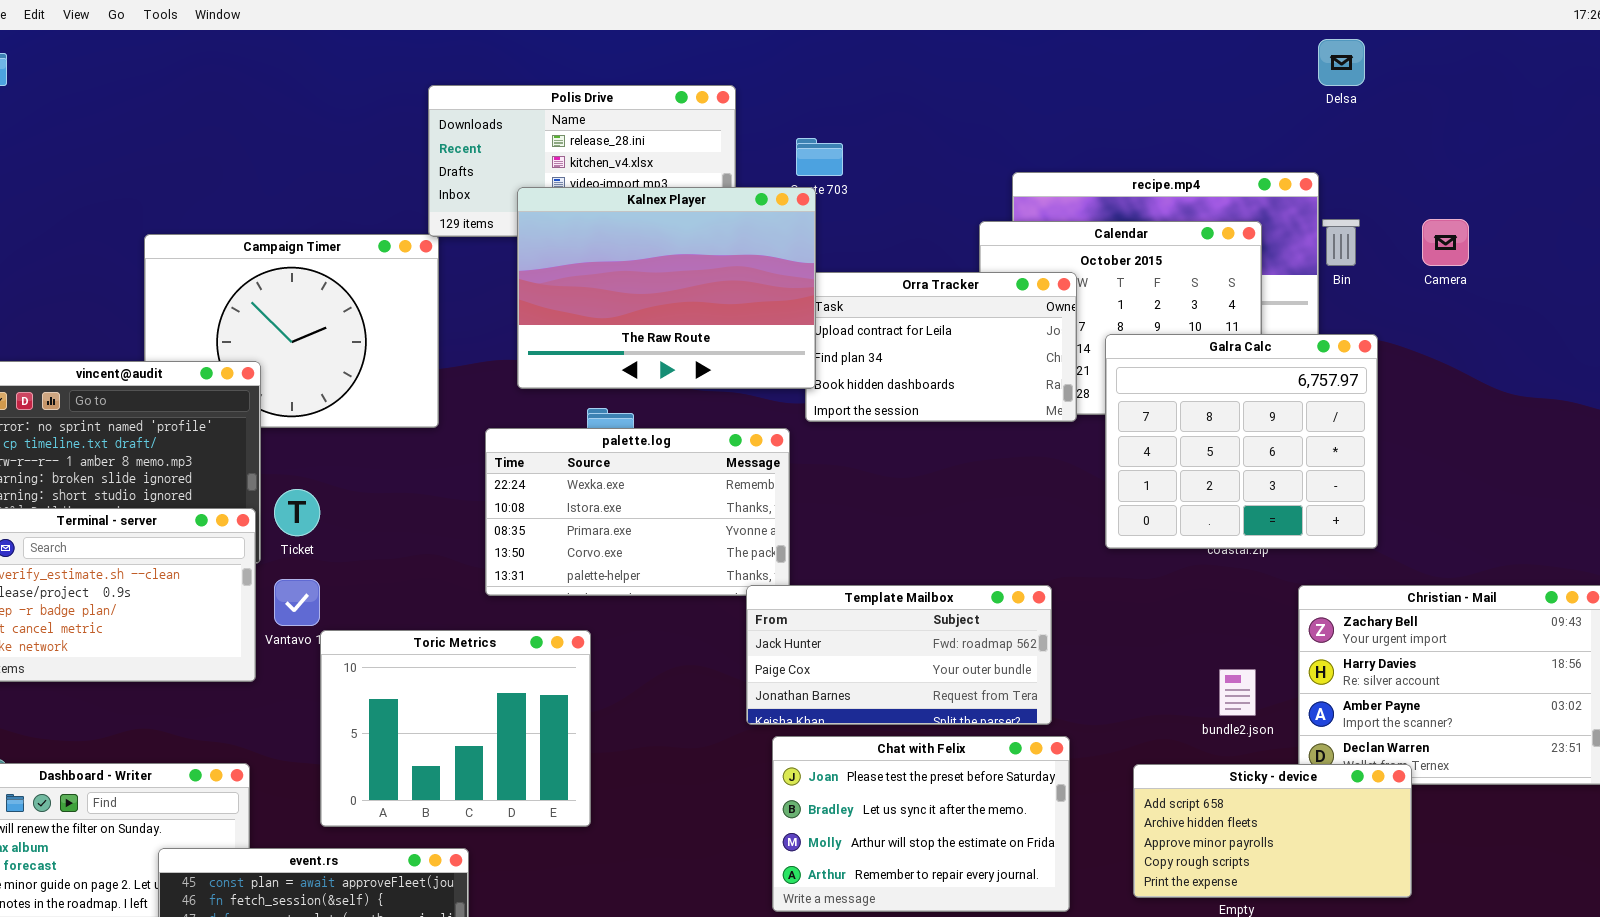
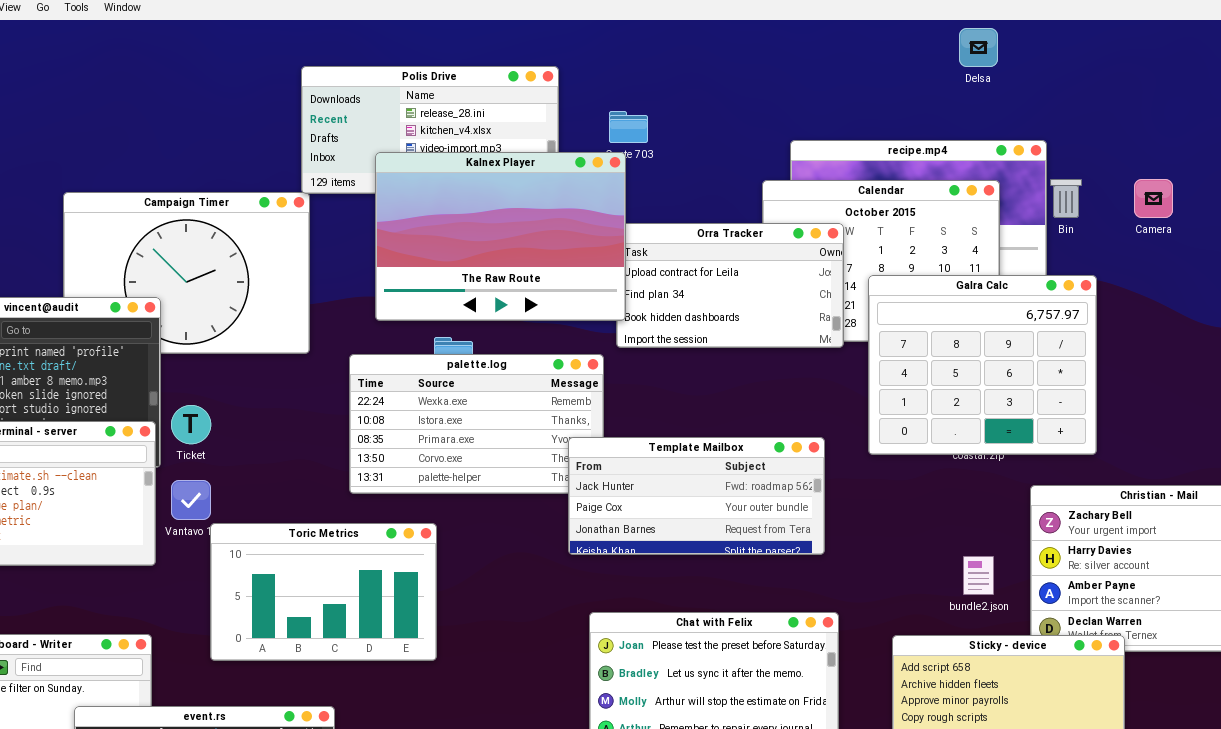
Delsa: [1318,39,1365,86] -> [959,28,998,67], moved
Template Mailbox: [746,585,1052,725] -> [568,437,825,555], moved
Toric Metrics: [320,630,591,827] -> [210,523,437,661], resized

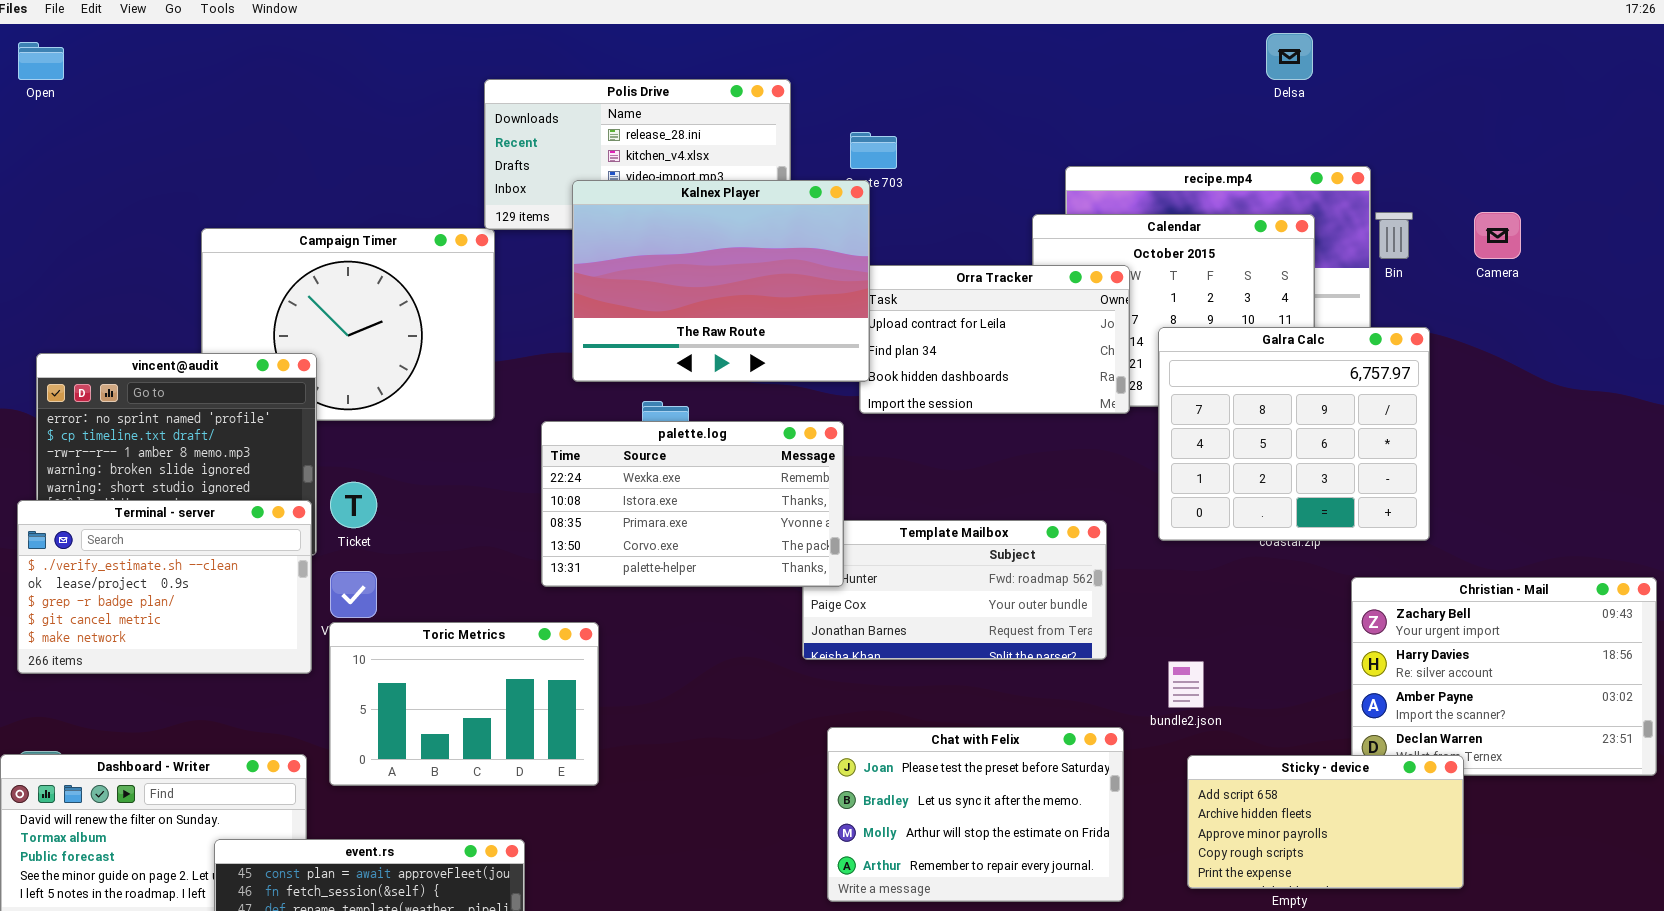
palette.log: [349,354,604,494] -> [541,421,844,587], raised
Toric Metrics: [210,523,437,661] -> [329,622,599,786], moved
bundle2.json: [963,556,994,595] -> [1168,661,1204,708], moved

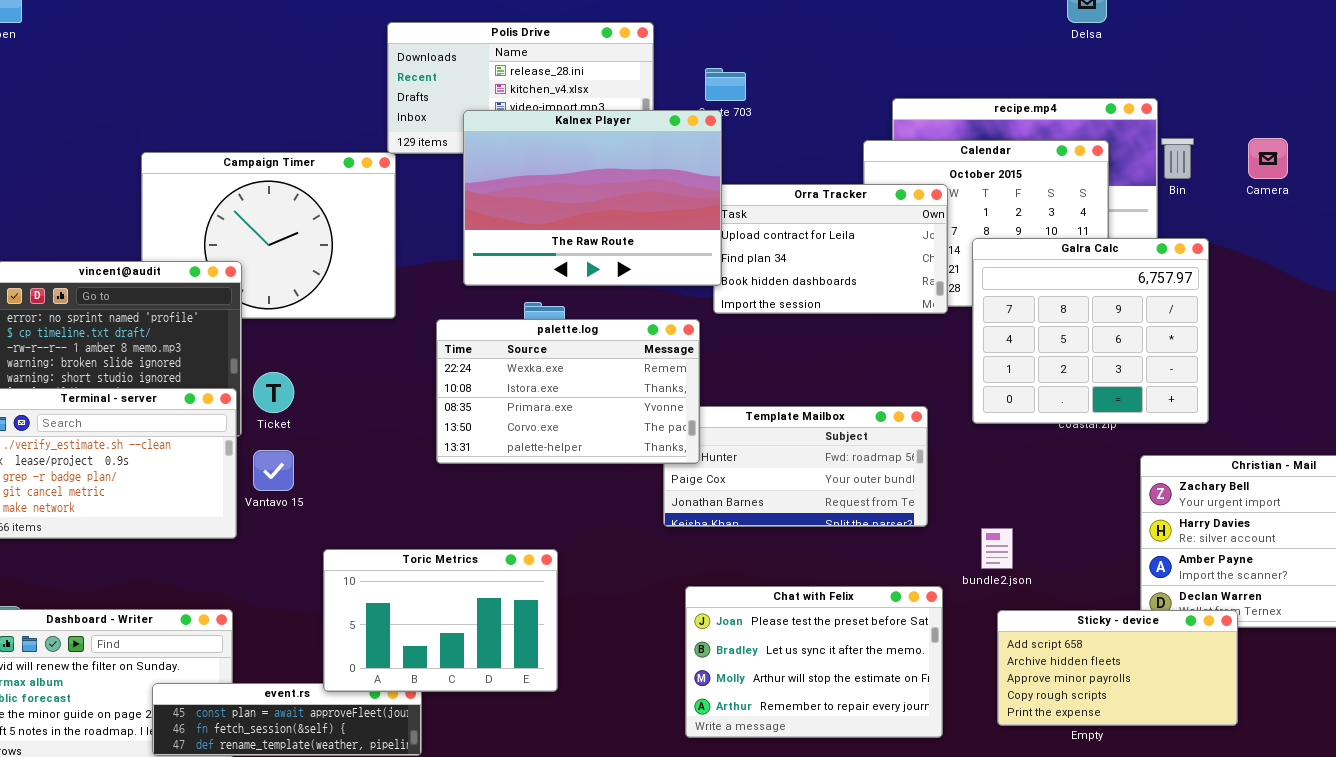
Toric Metrics: [329,622,599,786] -> [323,549,558,692], moved

